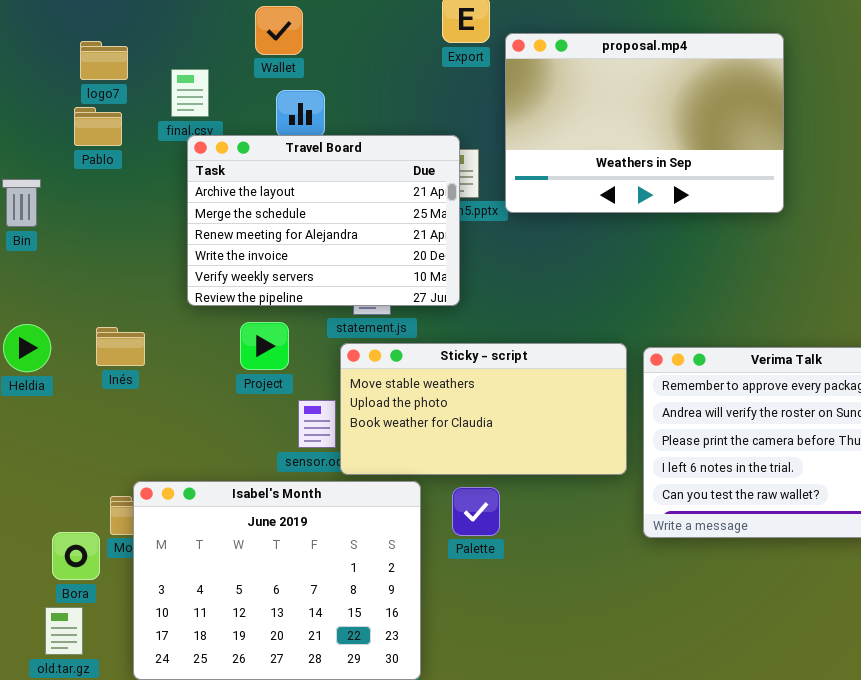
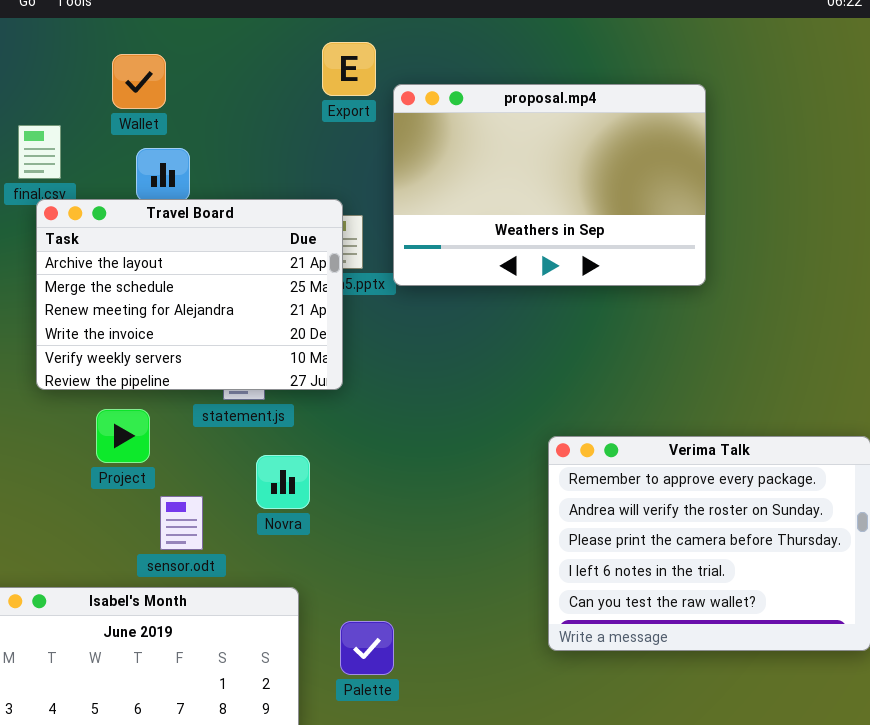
Sticky - script: [340,343,627,475] -> none, closed
Palette: [452,487,500,536] -> [340,621,394,675], moved

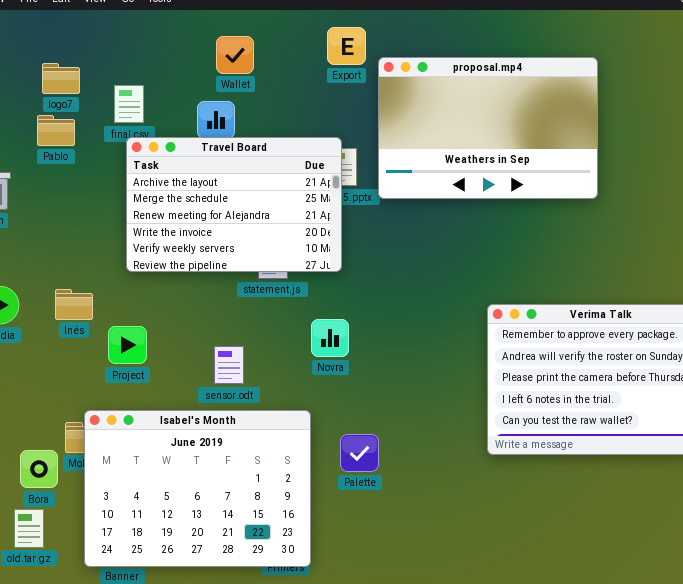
Wallet: [112,54,166,109] -> [216,36,254,74], moved
Project: [96,409,150,463] -> [108,326,147,364], moved
Novra: [256,455,310,509] -> [311,319,349,357], moved

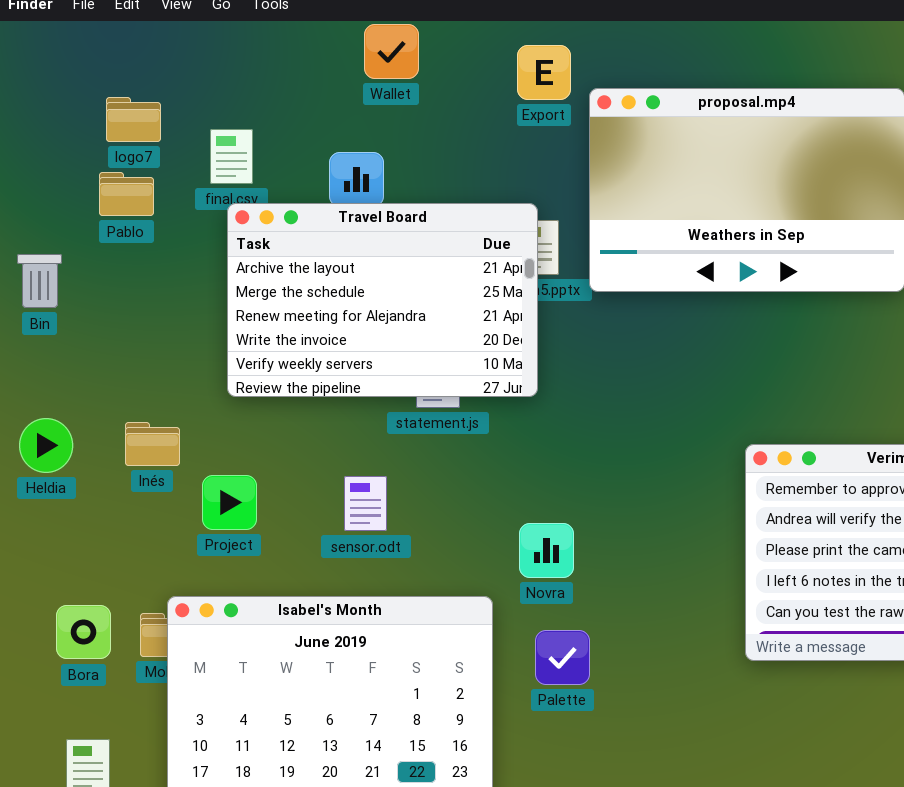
Wallet: [216,36,254,74] -> [364,24,419,79], moved
Novra: [311,319,349,357] -> [519,523,574,578], moved
sensor.odt: [214,346,244,384] -> [344,476,387,531], moved
Bora: [20,450,58,488] -> [56,605,111,659], moved

